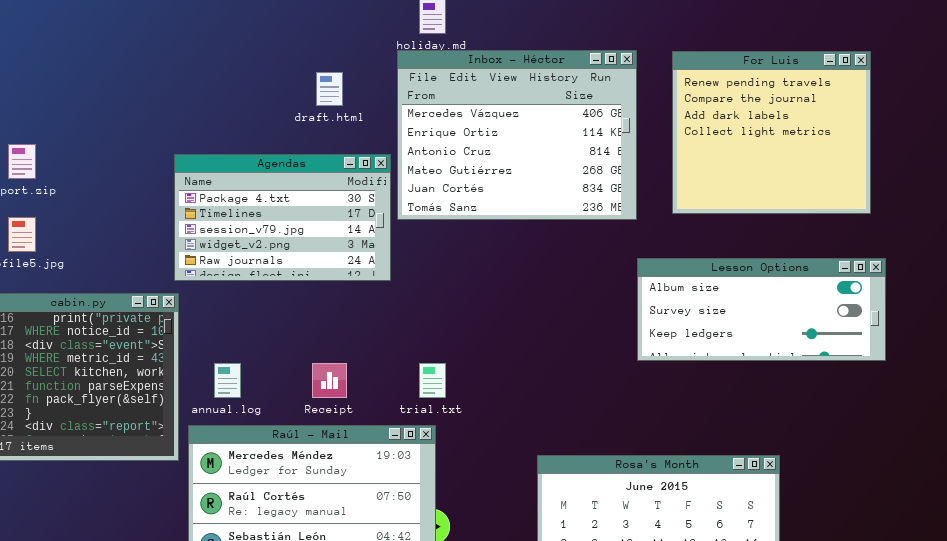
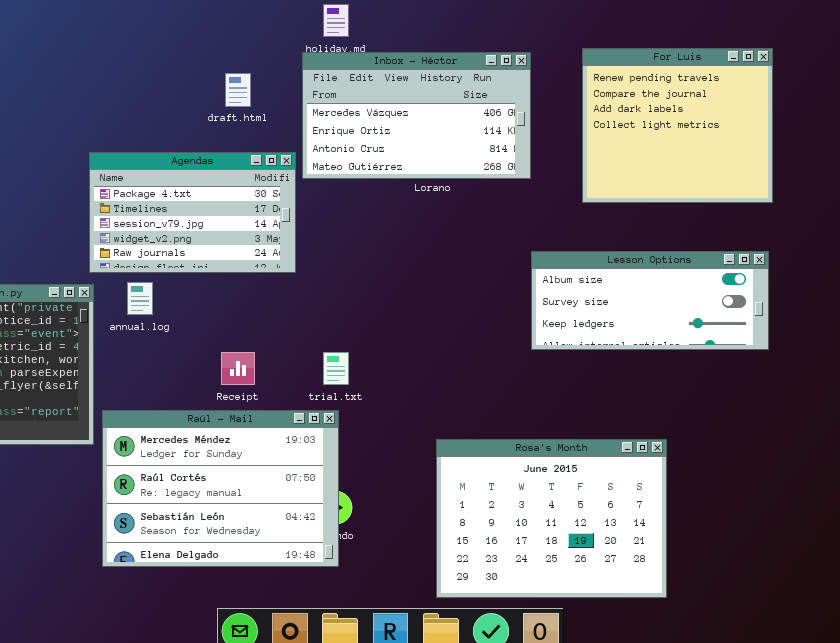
Inbox - Héctor: [397,50,637,220] -> [302,52,531,179], resized
For Luis: [672,51,871,214] -> [582,48,773,203], moved
annual.log: [214,363,241,398] -> [127,282,153,315], moved

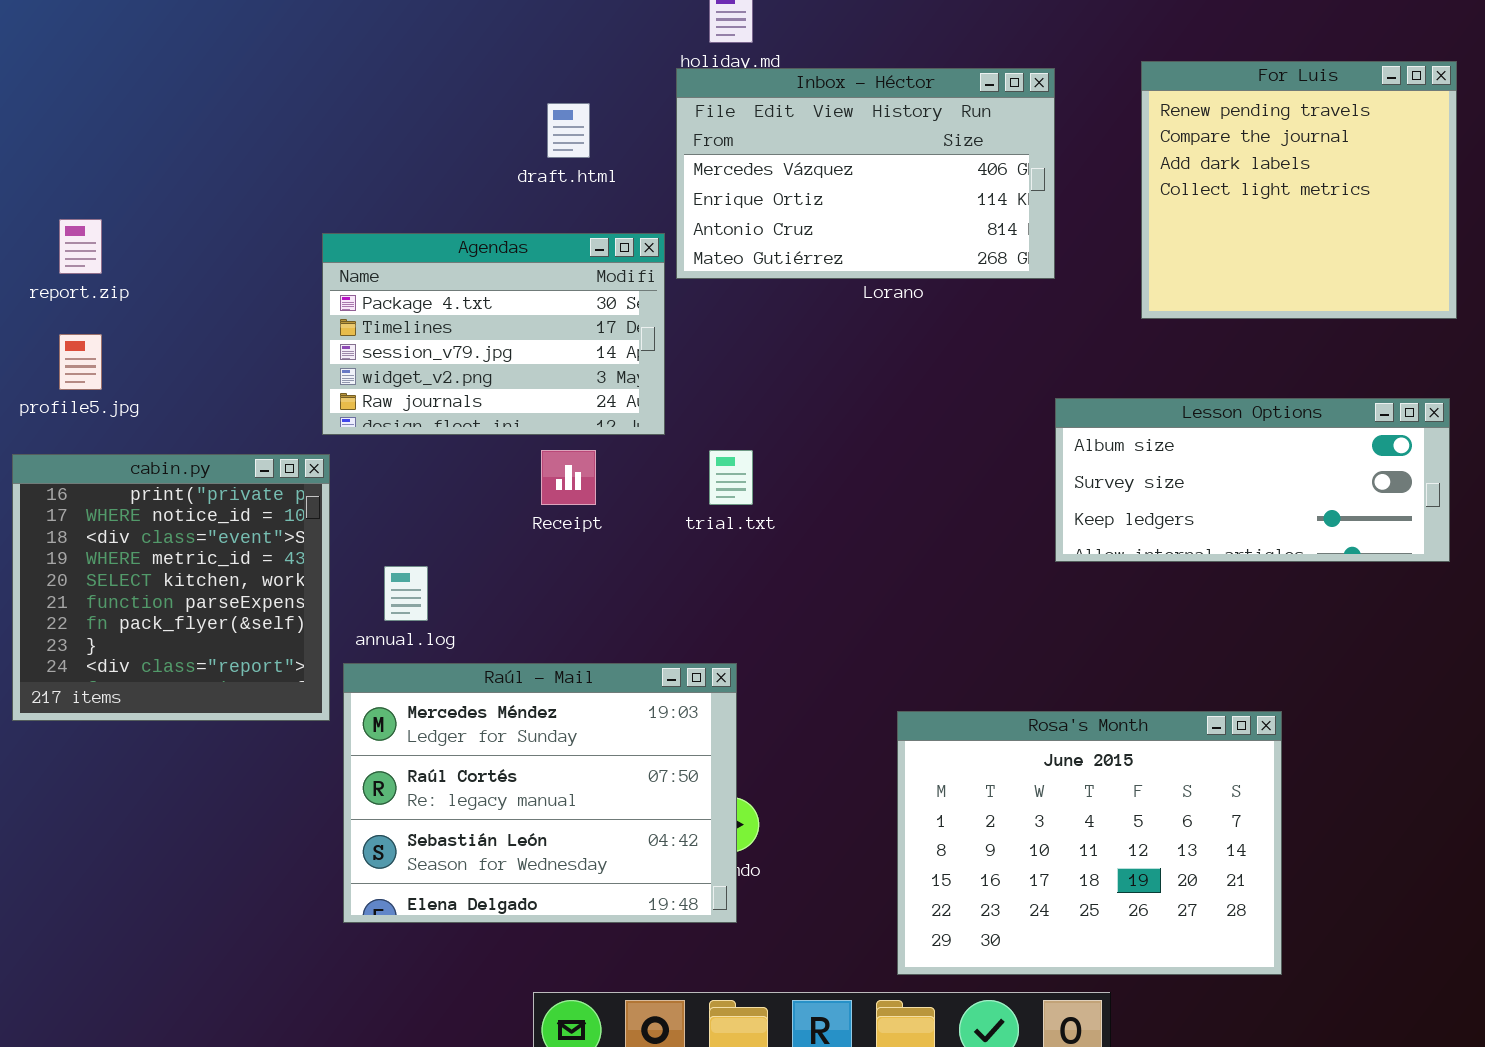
annual.log: [127,282,153,315] -> [384,566,428,621], moved
Receipt: [221,352,255,385] -> [541,450,596,505], moved
trial.txt: [323,352,349,385] -> [709,450,753,505], moved

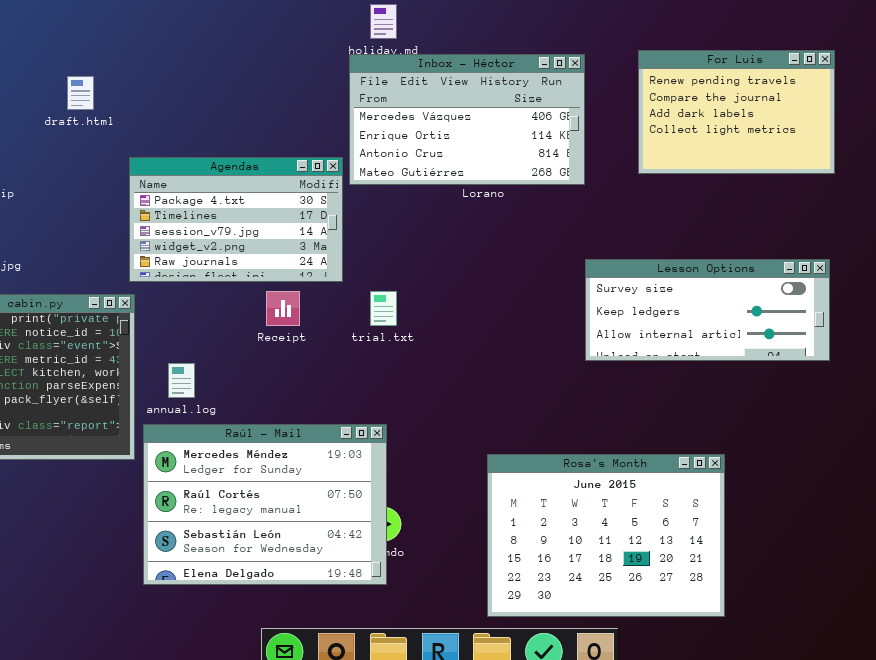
For Luis: [1141,61,1457,319] -> [638,50,835,174], resized
draft.html: [547,103,590,158] -> [67,76,94,110], moved
Lesson Options: [1055,398,1450,562] -> [585,259,830,361], scrolled down 1 row

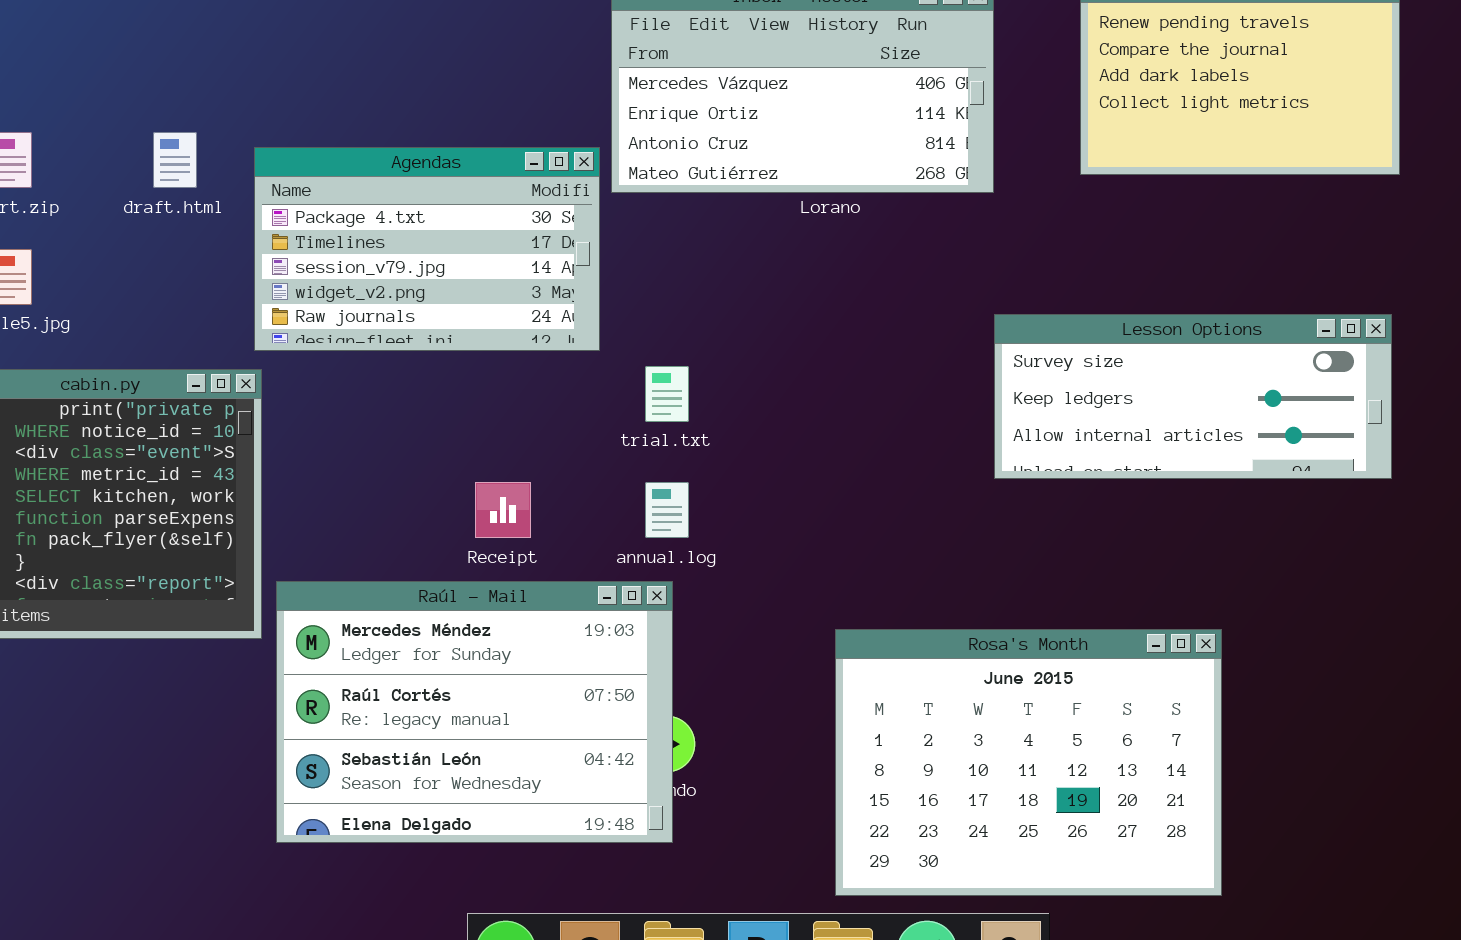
draft.html: [67,76,94,110] -> [153,132,197,188], moved
Receipt: [266,291,300,326] -> [475,482,531,538], moved
annual.log: [168,363,195,398] -> [645,482,689,538], moved

